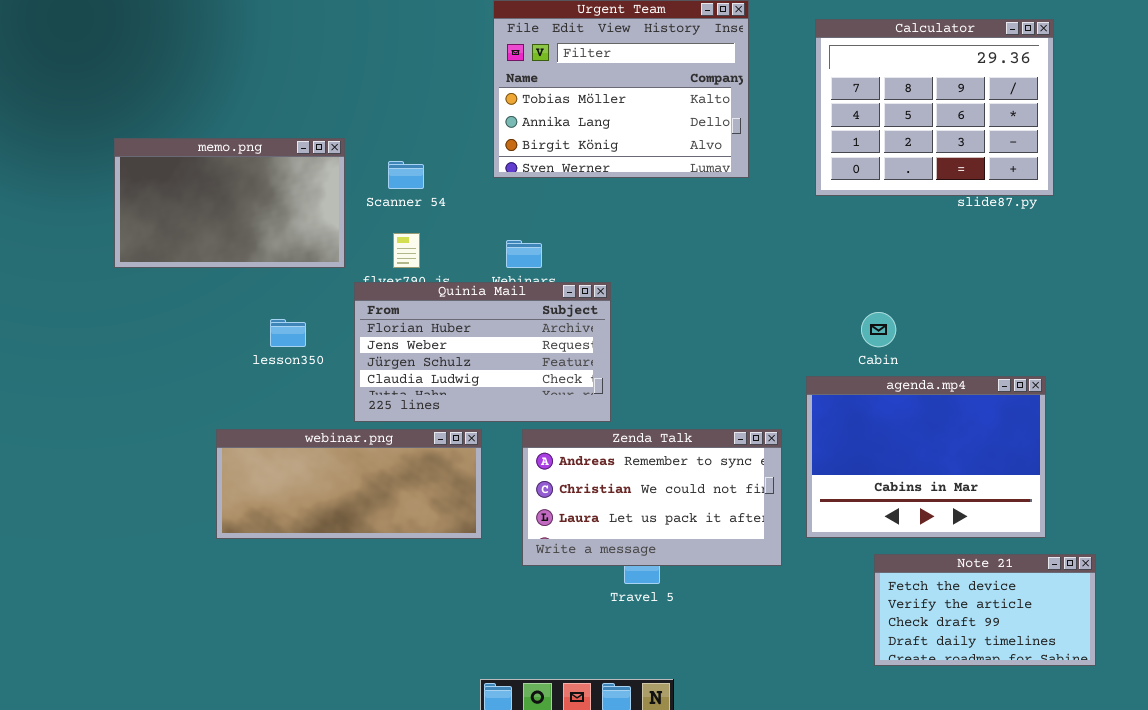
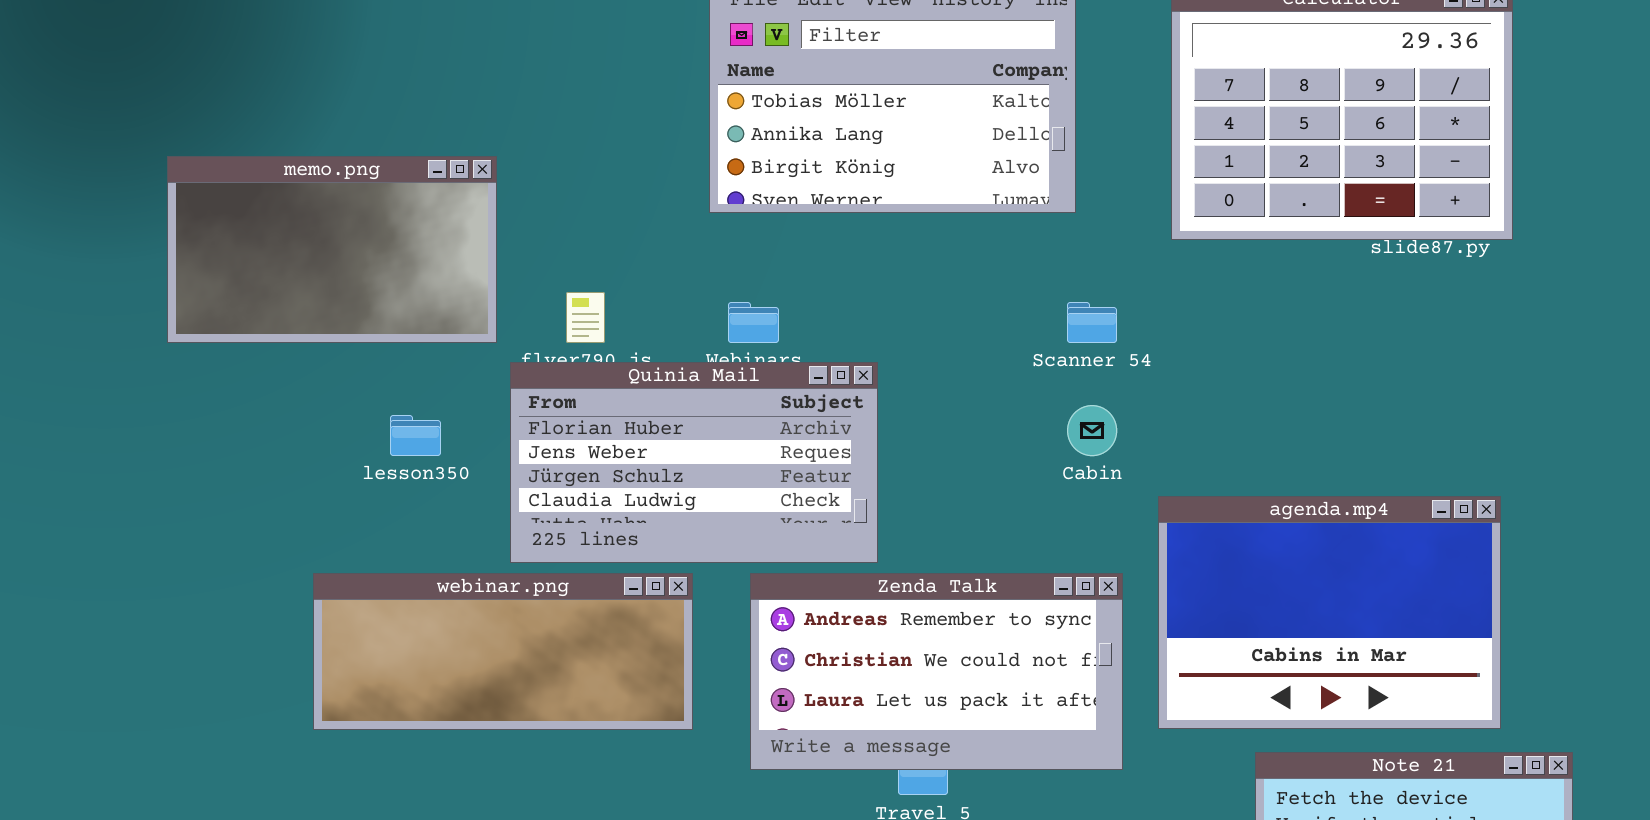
Scanner 54: [388,161,424,189] -> [1067,302,1117,343], moved
Cabin: [861,312,896,347] -> [1067,405,1117,456], moved

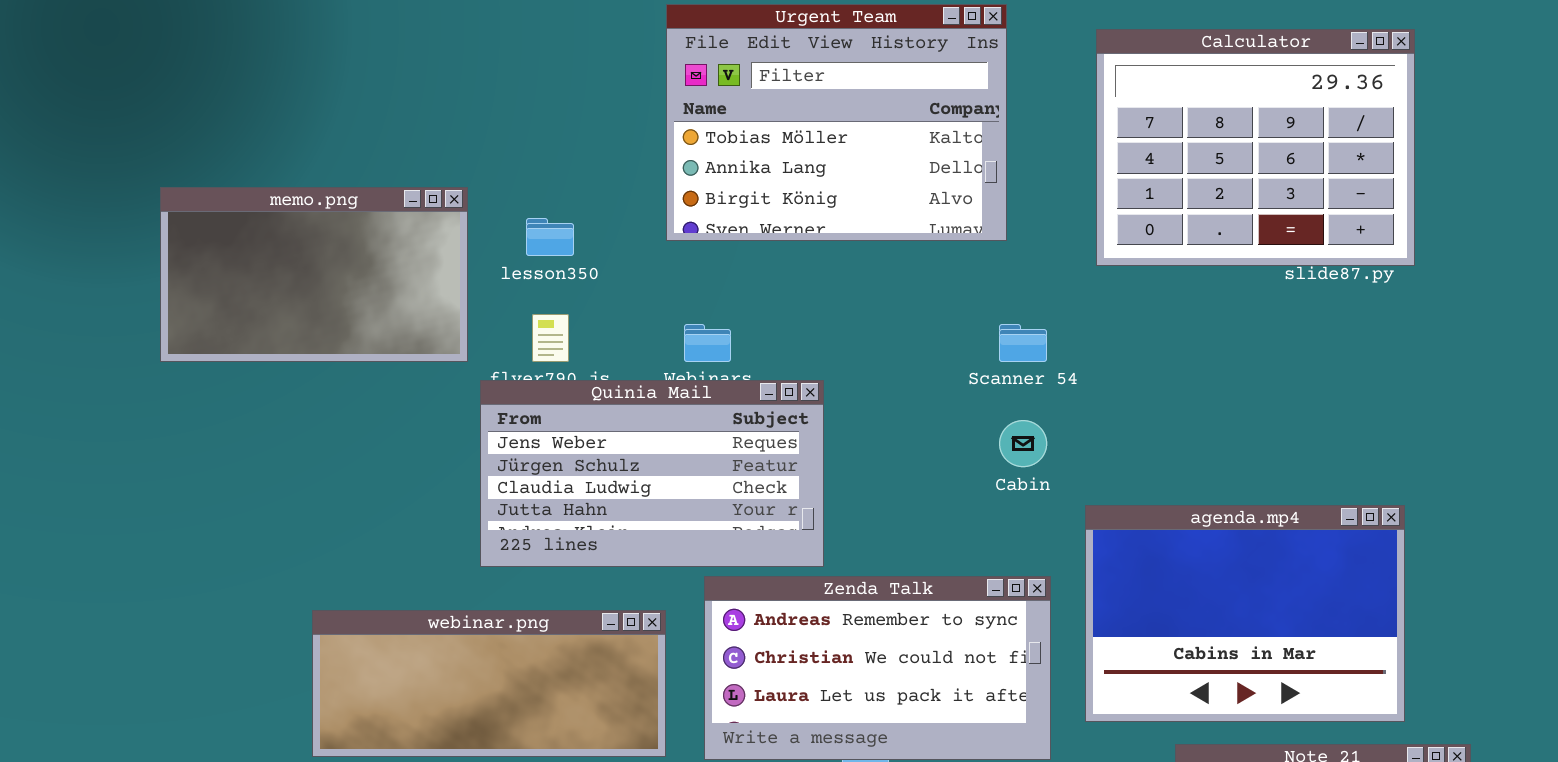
Quinia Mail: [510,362,878,563] -> [480,380,824,567], scrolled down 1 row
lesson350: [390,415,441,456] -> [526,218,574,256], moved
webinar.png: [313,573,693,730] -> [312,610,666,757], moved

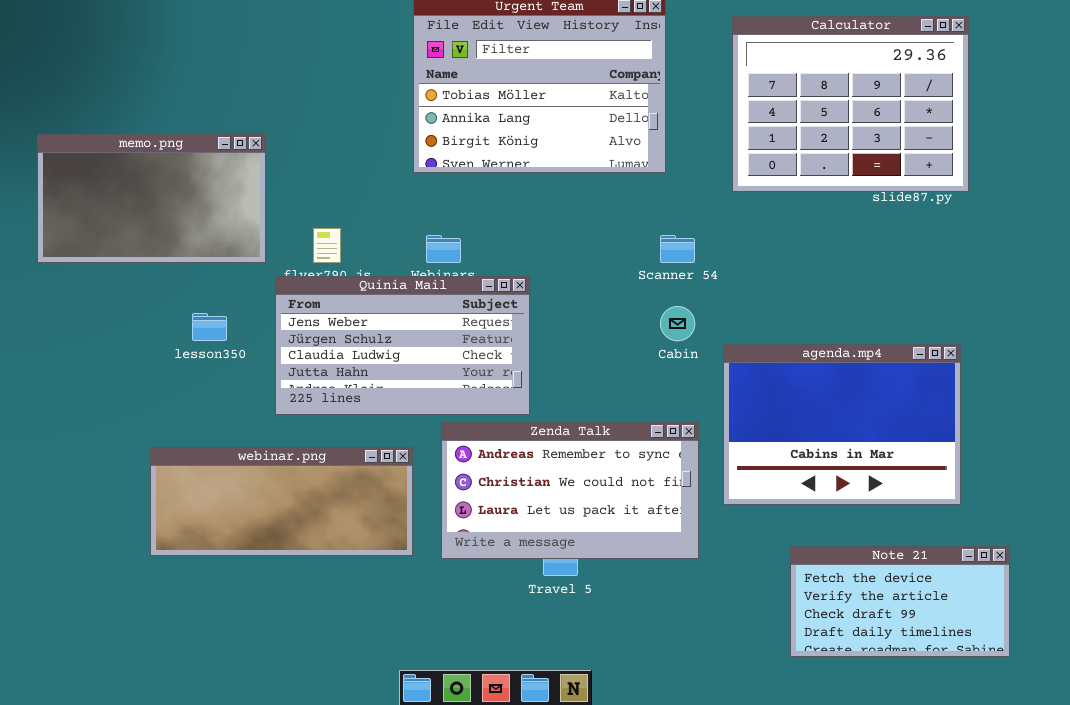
lesson350: [526,218,574,256] -> [192,313,227,341], moved
agenda.mp4: [1085,505,1405,722] -> [723,344,961,505], moved

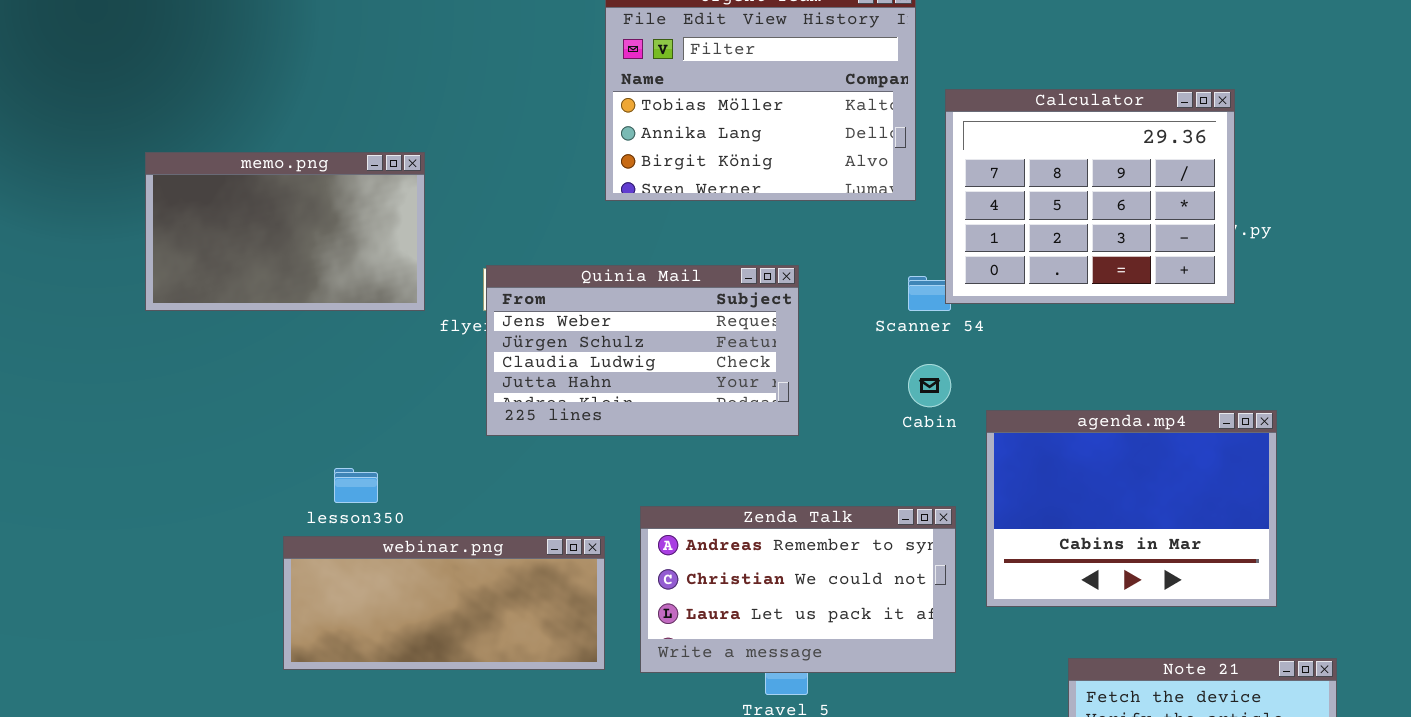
Calculator: [732,16,969,192] -> [945,89,1235,304], moved
Quinia Mail: [275,276,530,415] -> [486,265,799,436], moved
lesson350: [192,313,227,341] -> [334,468,378,503], moved

